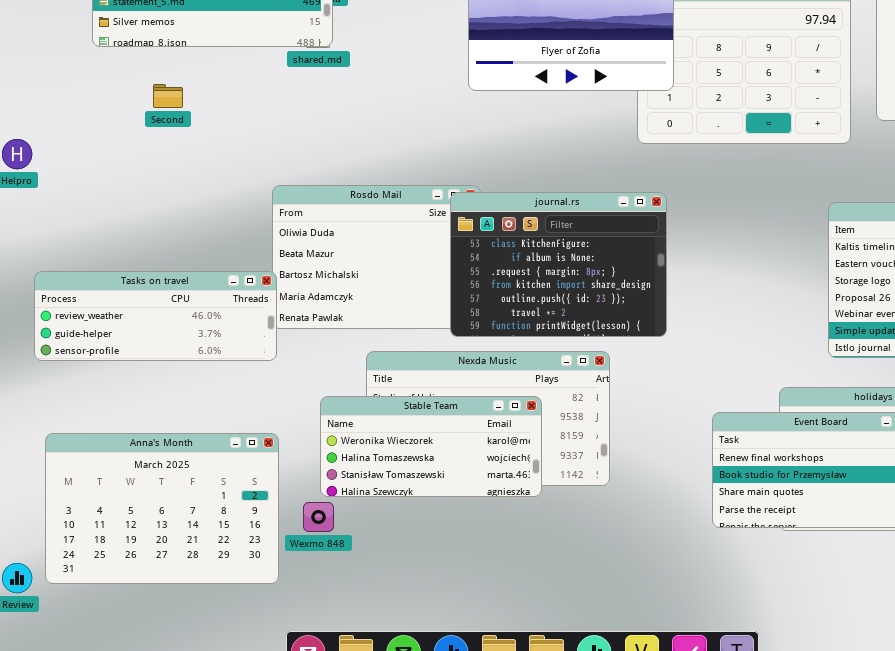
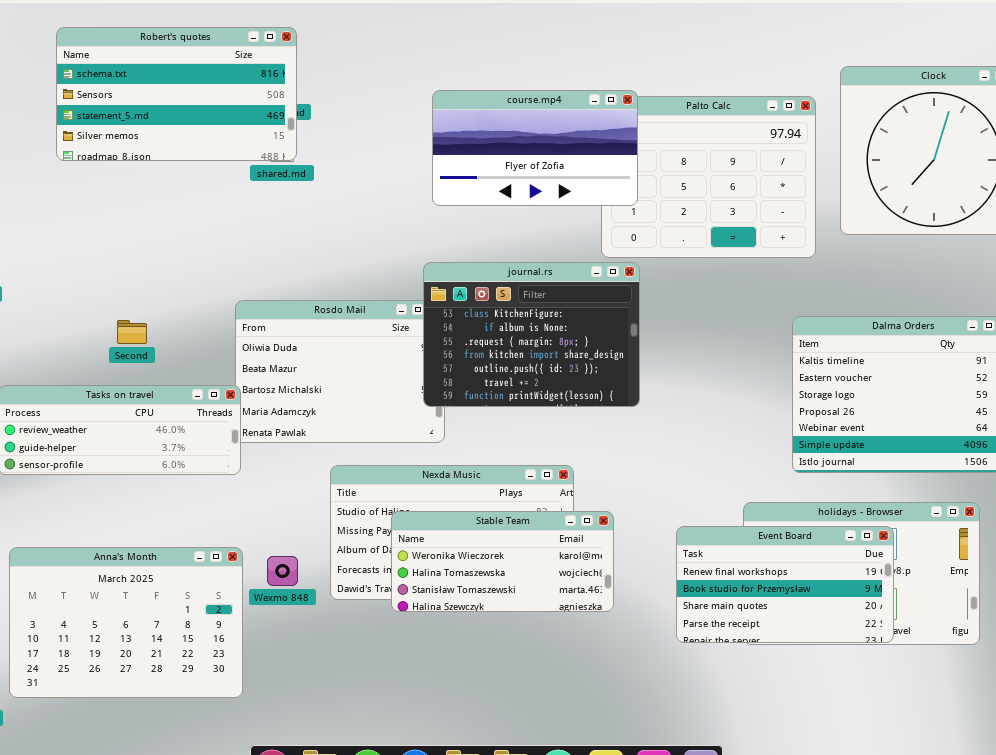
Second: [153,84,183,108] -> [117,320,147,344], moved
journal.rs: [450,192,667,337] -> [423,262,640,407], moved
Stable Team: [320,396,542,497] -> [391,511,614,612], moved
Wexmo 848: [303,502,334,532] -> [267,556,298,586], moved

